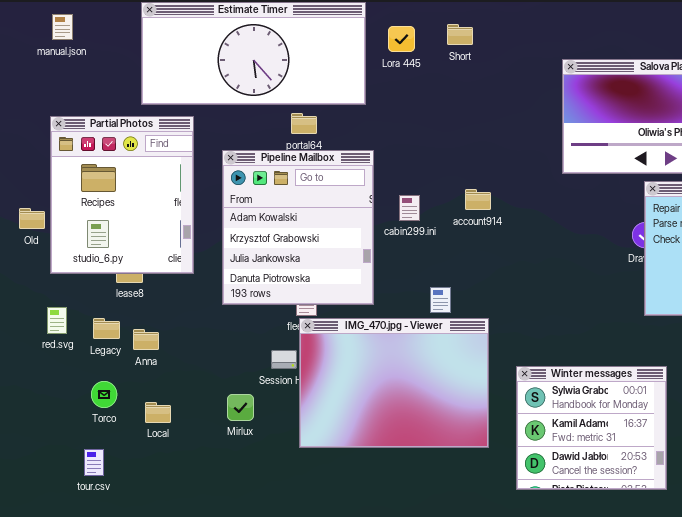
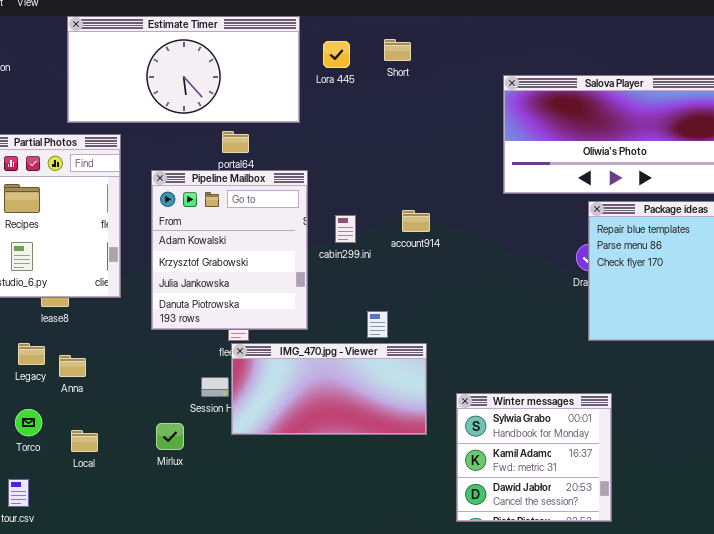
IMG_470.jpg - Viewer: [299,318,489,448] -> [231,343,427,435], resized

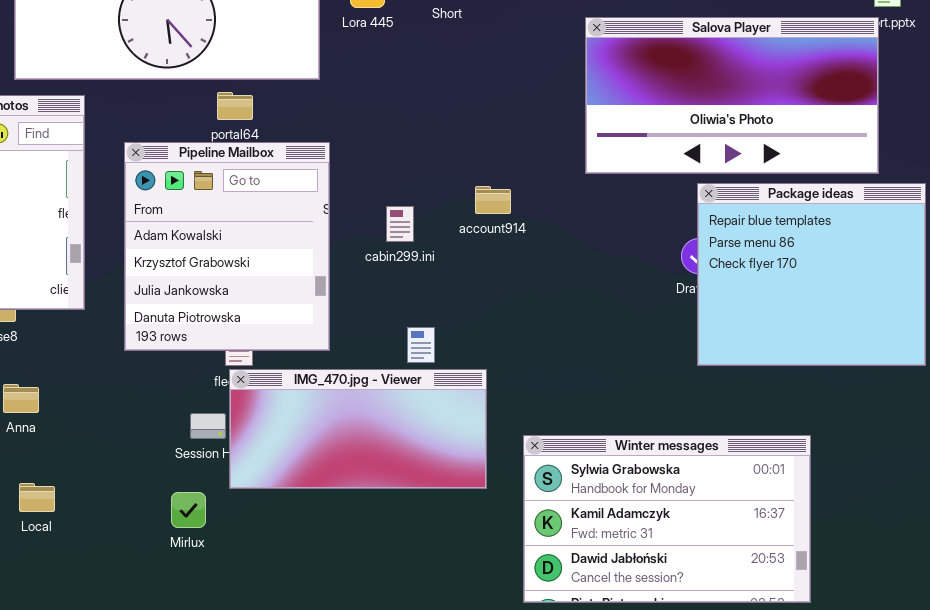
account914: [402,210,430,232] -> [475,186,511,214], moved
cabin299.ini: [335,215,356,243] -> [386,206,414,242], moved
Winter messages: [456,393,612,522] -> [523,435,811,603], resized
Mirlux: [156,423,184,450] -> [171,492,206,528], moved

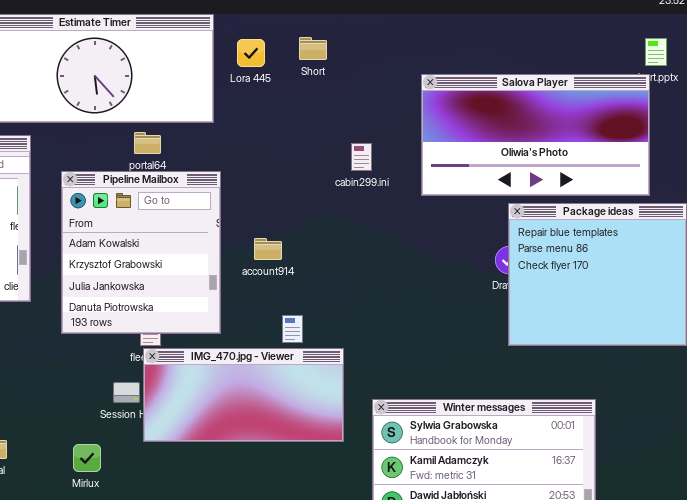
account914: [475,186,511,214] -> [254,238,282,260], moved
cabin299.ini: [386,206,414,242] -> [351,143,372,171], moved
Mirlux: [171,492,206,528] -> [73,444,101,472], moved

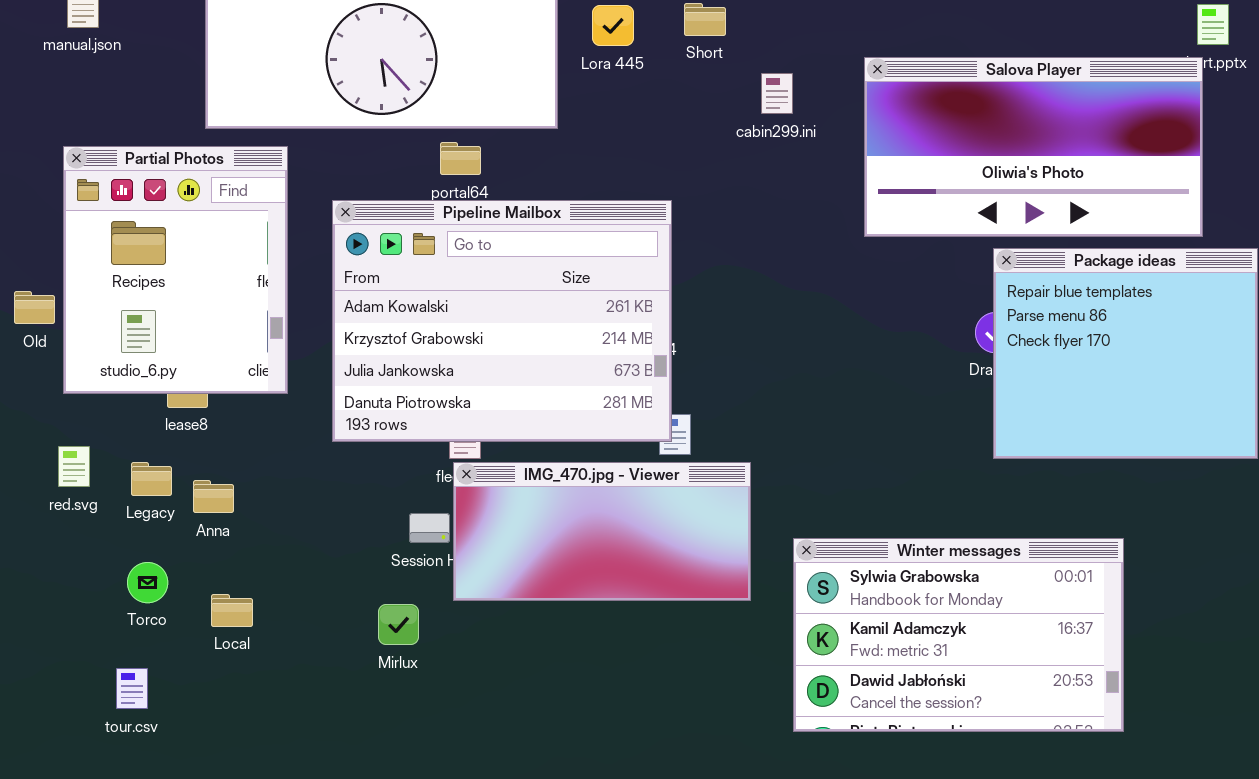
cabin299.ini: [351,143,372,171] -> [761,73,793,114], moved
Pipeline Mailbox: [61,171,221,334] -> [332,200,672,442], resized
Mirlux: [73,444,101,472] -> [378,604,419,645], moved

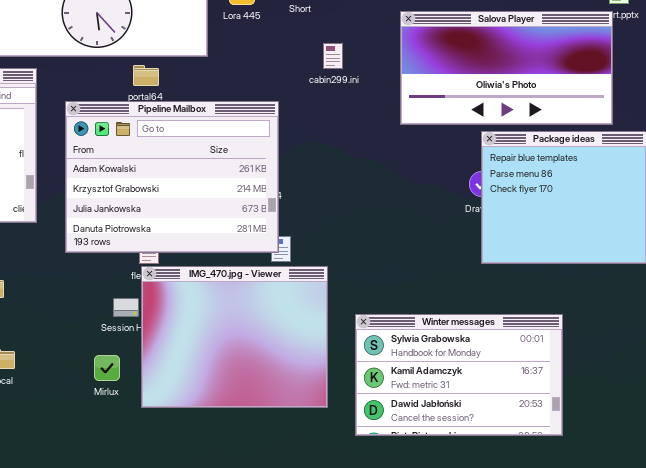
cabin299.ini: [761,73,793,114] -> [323,43,343,69], moved
IMG_470.jpg - Viewer: [453,462,751,601] -> [141,266,328,408], resized

